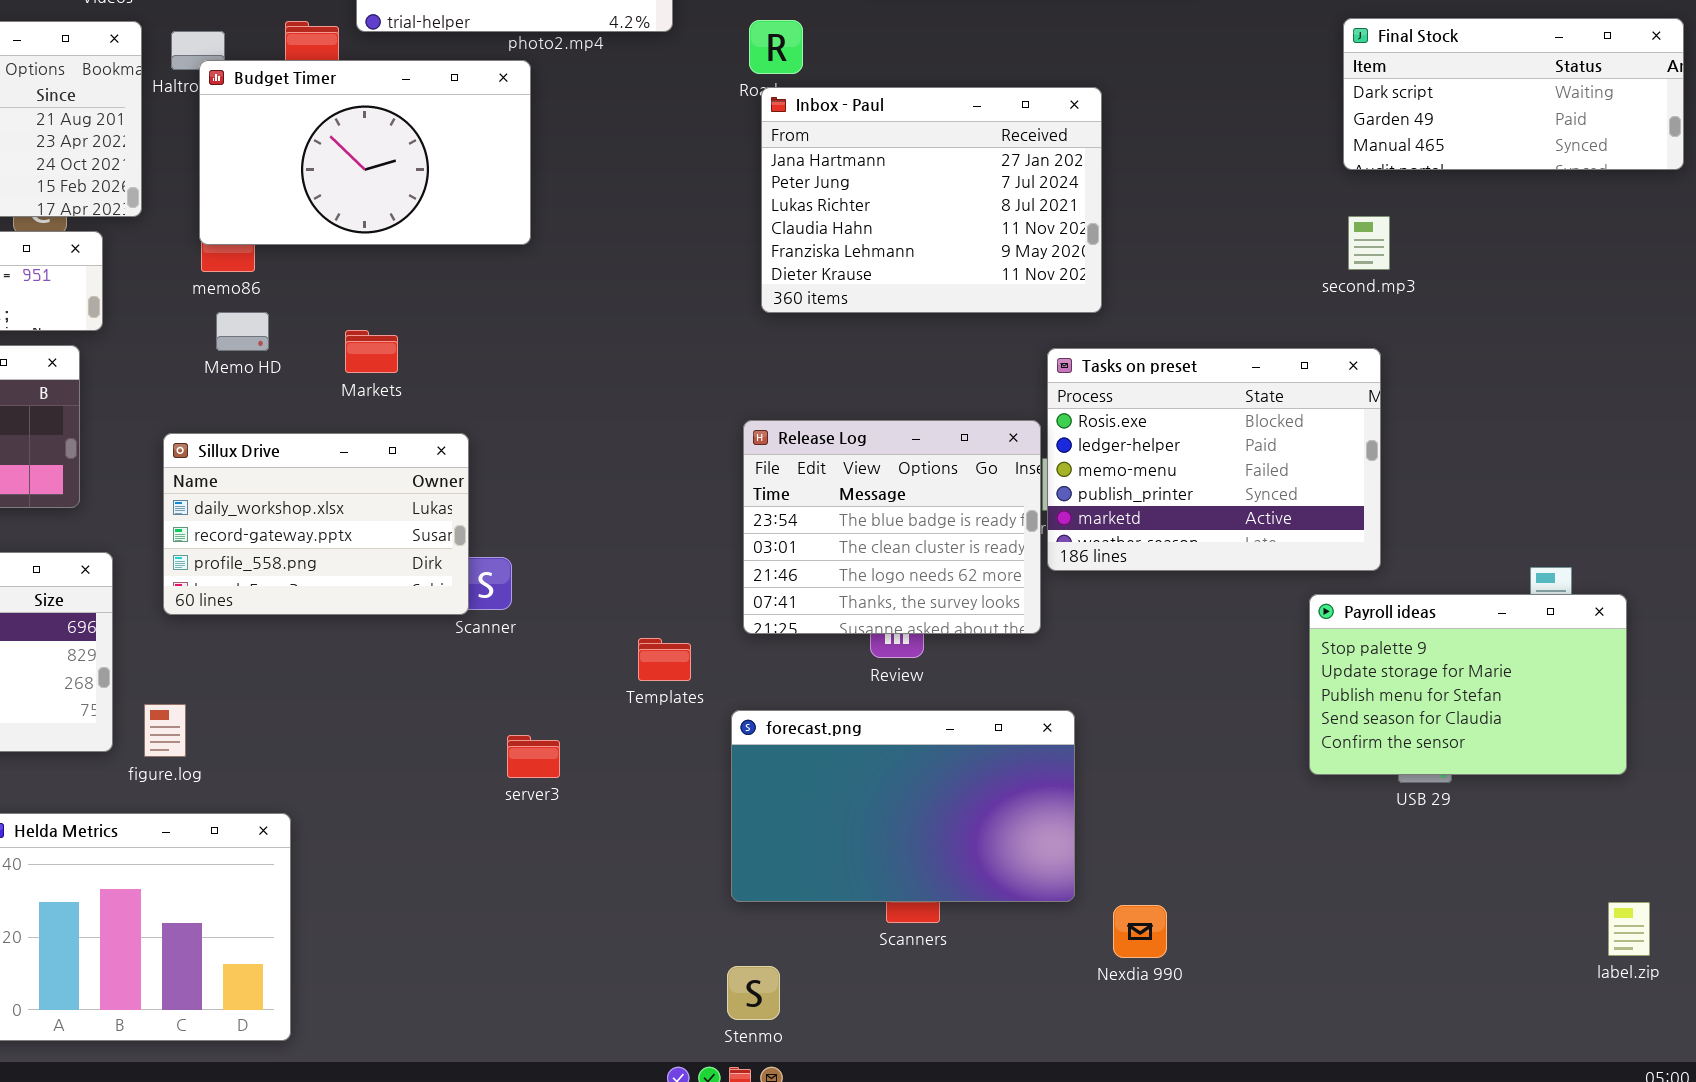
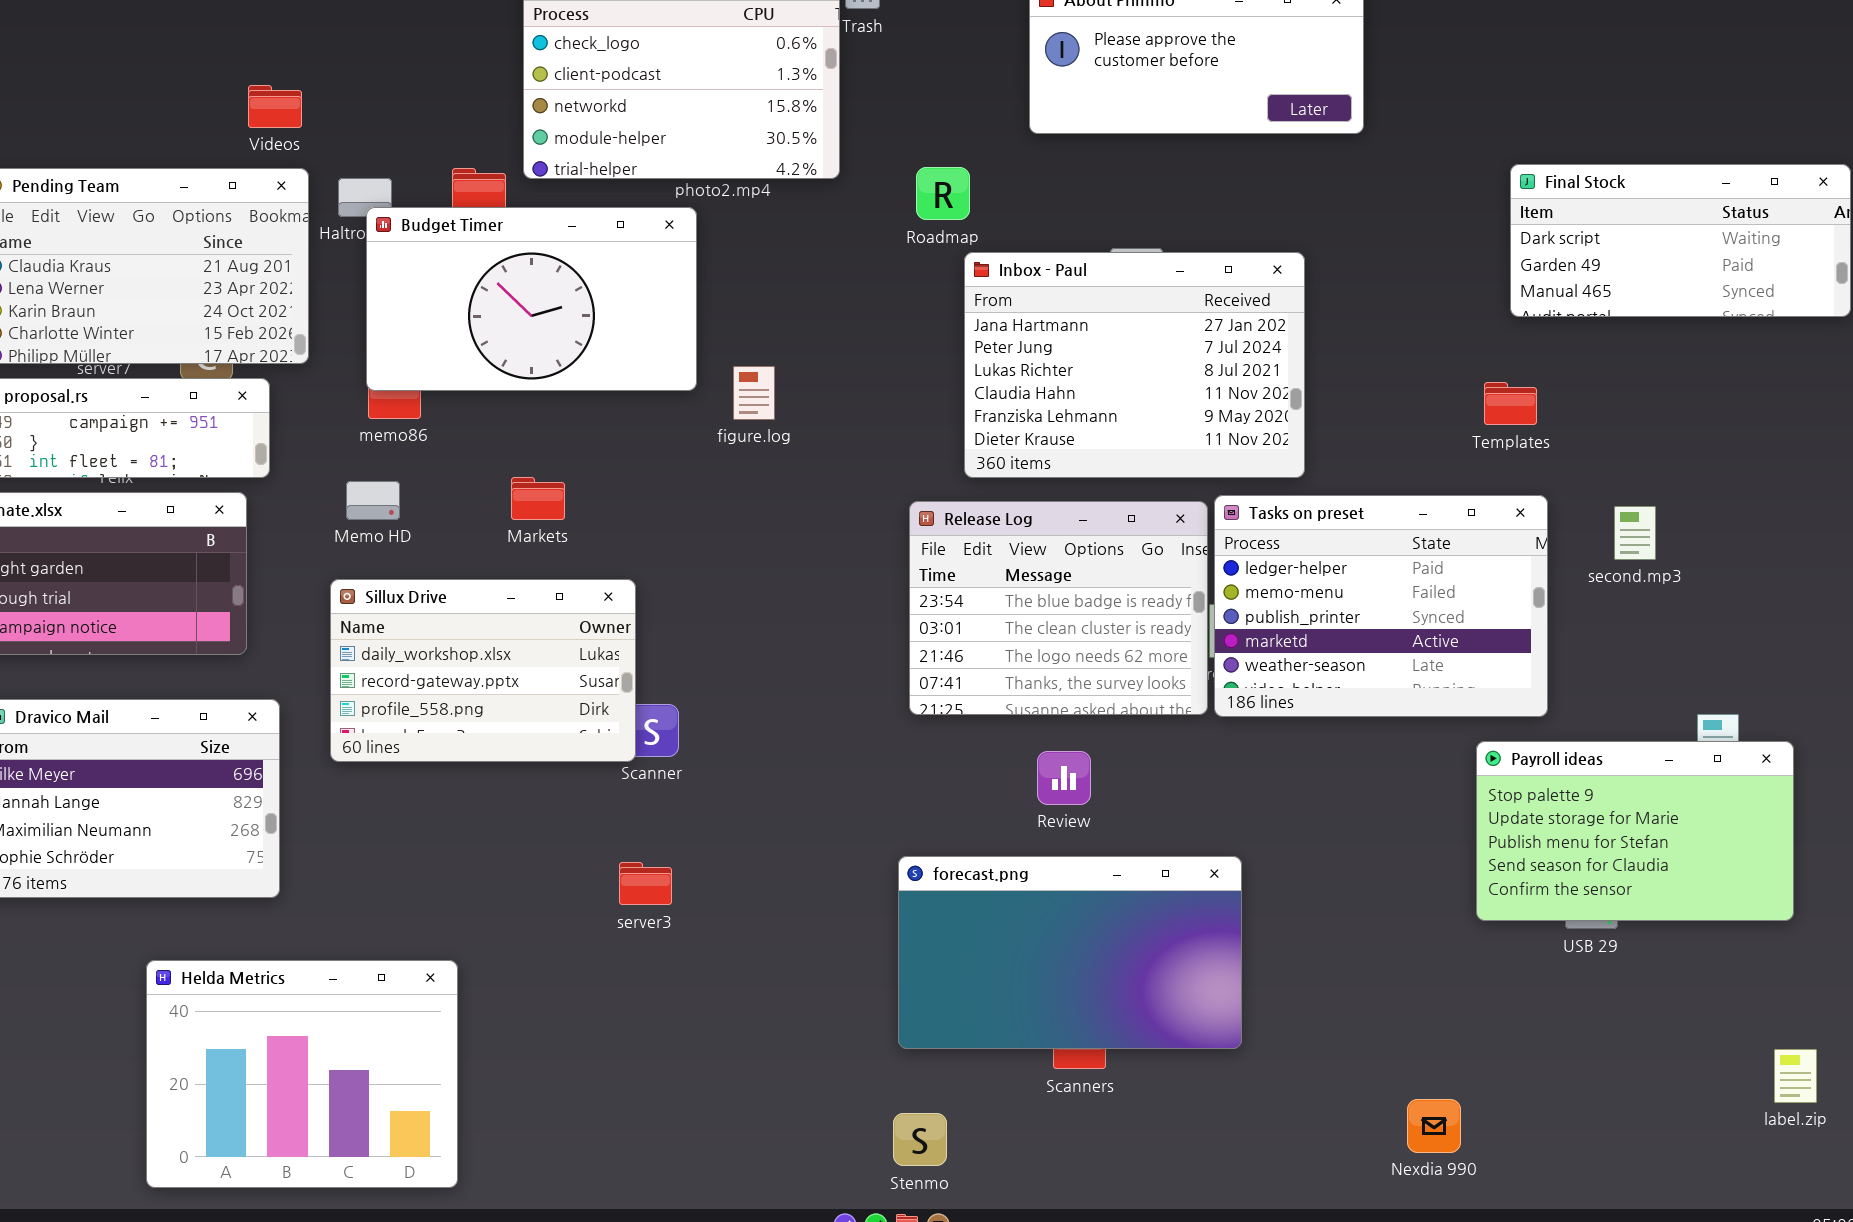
Inbox - Paul: [761,87,1102,313] -> [964,252,1305,478], moved
second.mp3: [1348,216,1390,270] -> [1614,506,1656,560], moved
Memo HD: [216,312,269,351] -> [346,481,400,520], moved
Tasks on preset: [1047,348,1381,571] -> [1214,495,1548,717], scrolled down 1 row
Release Log: [743,420,1041,634] -> [909,501,1208,715], moved
Templates: [638,638,691,681] -> [1484,382,1537,425], moved
figure.log: [144,704,186,757] -> [733,366,775,420], moved
server3: [507,735,560,778] -> [619,862,672,905], moved
Nexdia 990: [1113,905,1167,958] -> [1407,1099,1461,1153], moved

